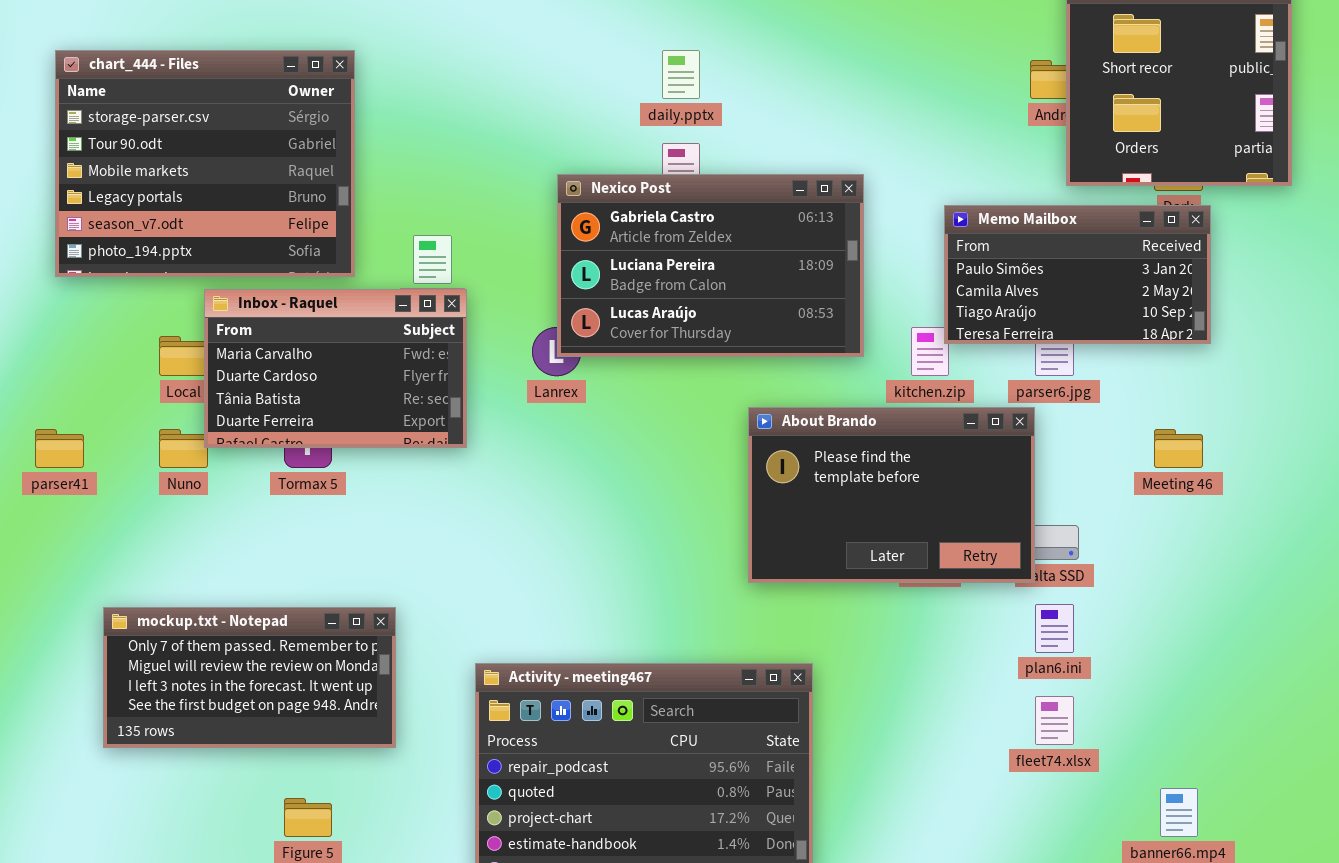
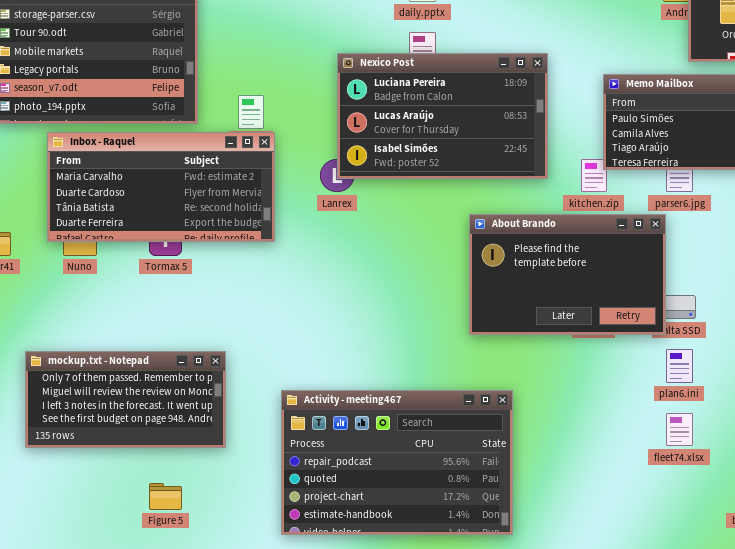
Nexico Post: [557,174,864,357] -> [337,53,548,179], scrolled down 1 row
Inbox - Raquel: [204,289,467,448] -> [47,132,275,242], resized

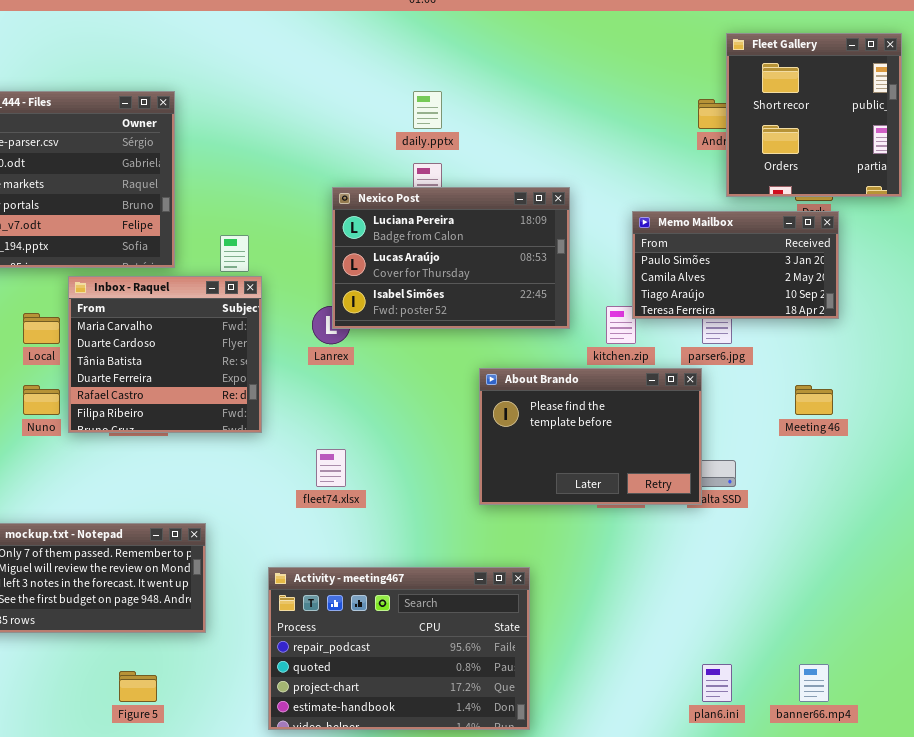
Inbox - Raquel: [47,132,275,242] -> [68,276,262,433], resized
plan6.ini: [666,349,693,383] -> [702,664,732,702], moved
fleet74.xlsx: [666,413,693,446] -> [316,449,346,487], moved

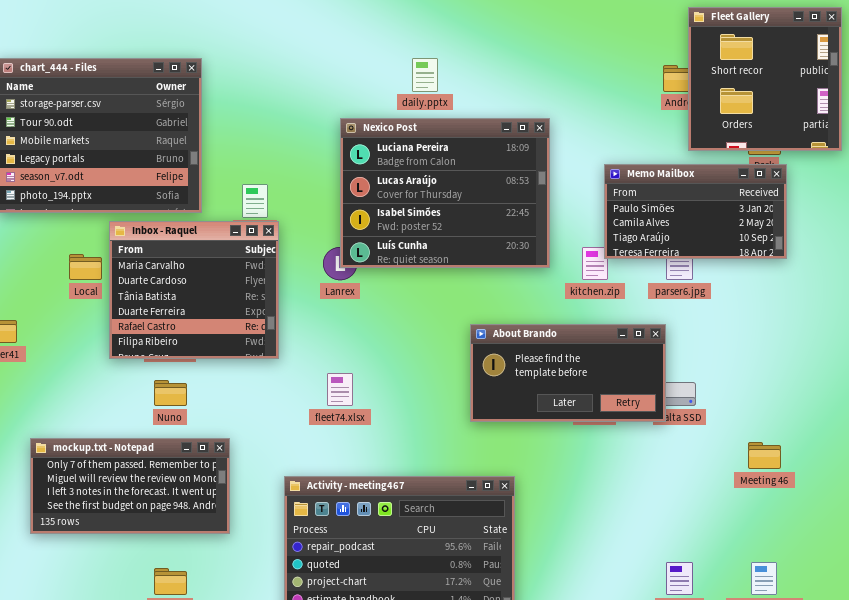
Nexico Post: [332,187,570,329] -> [340,118,550,268], resized
About Brando: [479,368,702,505] -> [470,324,666,422], resized
Nuno: [23,385,60,415] -> [154,380,187,406], moved
Meeting 46: [795,385,833,415] -> [748,442,781,469], moved

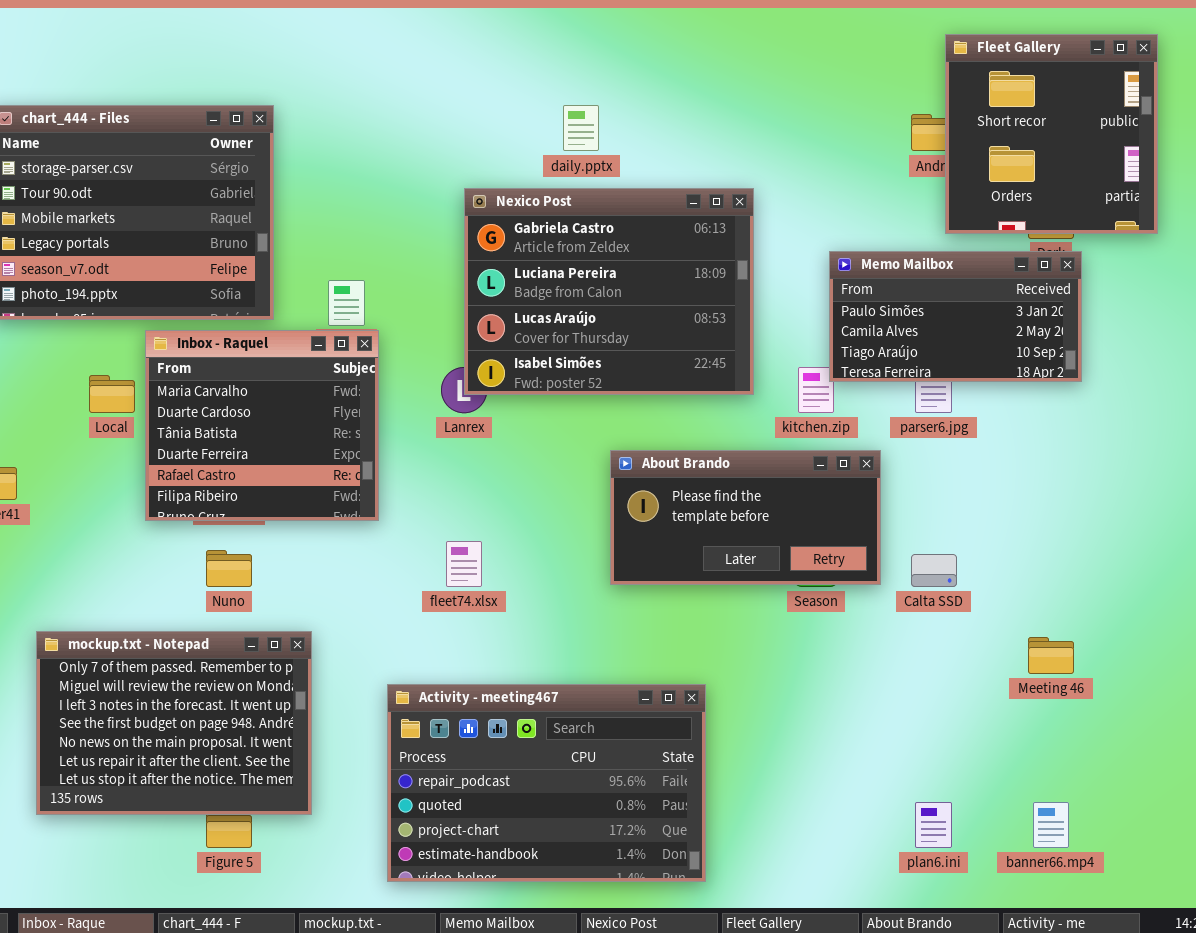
Nexico Post: [340,118,550,268] -> [464,188,754,395], scrolled up 1 row
About Brando: [470,324,666,422] -> [610,450,881,585], moved
mockup.txt - Notepad: [30,438,230,534] -> [36,631,312,815], resized

